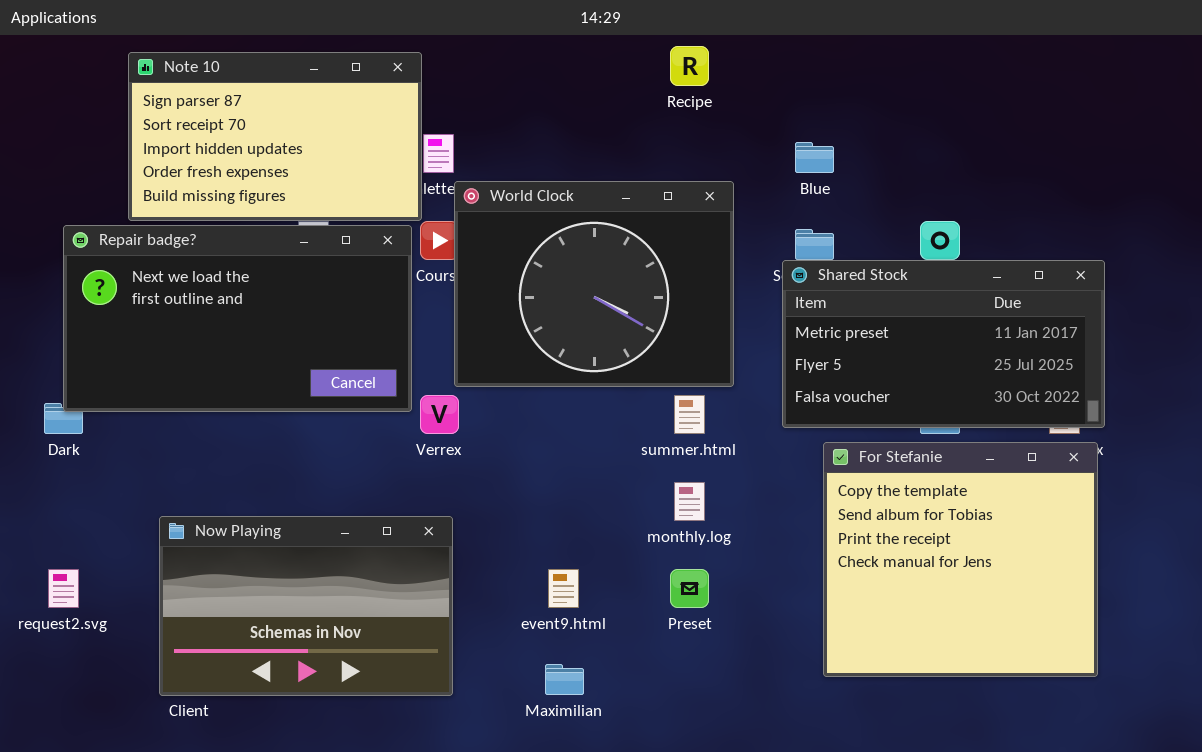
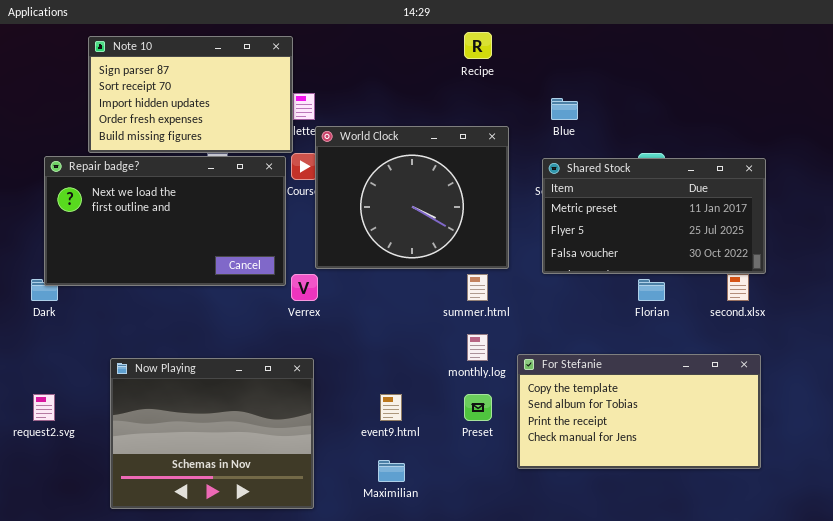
Shared Stock: [782,260,1105,428] -> [542,158,766,274], moved
For Stefanie: [823,442,1098,677] -> [517,354,761,469], resized
Now Playing: [159,516,453,696] -> [110,358,314,509], resized

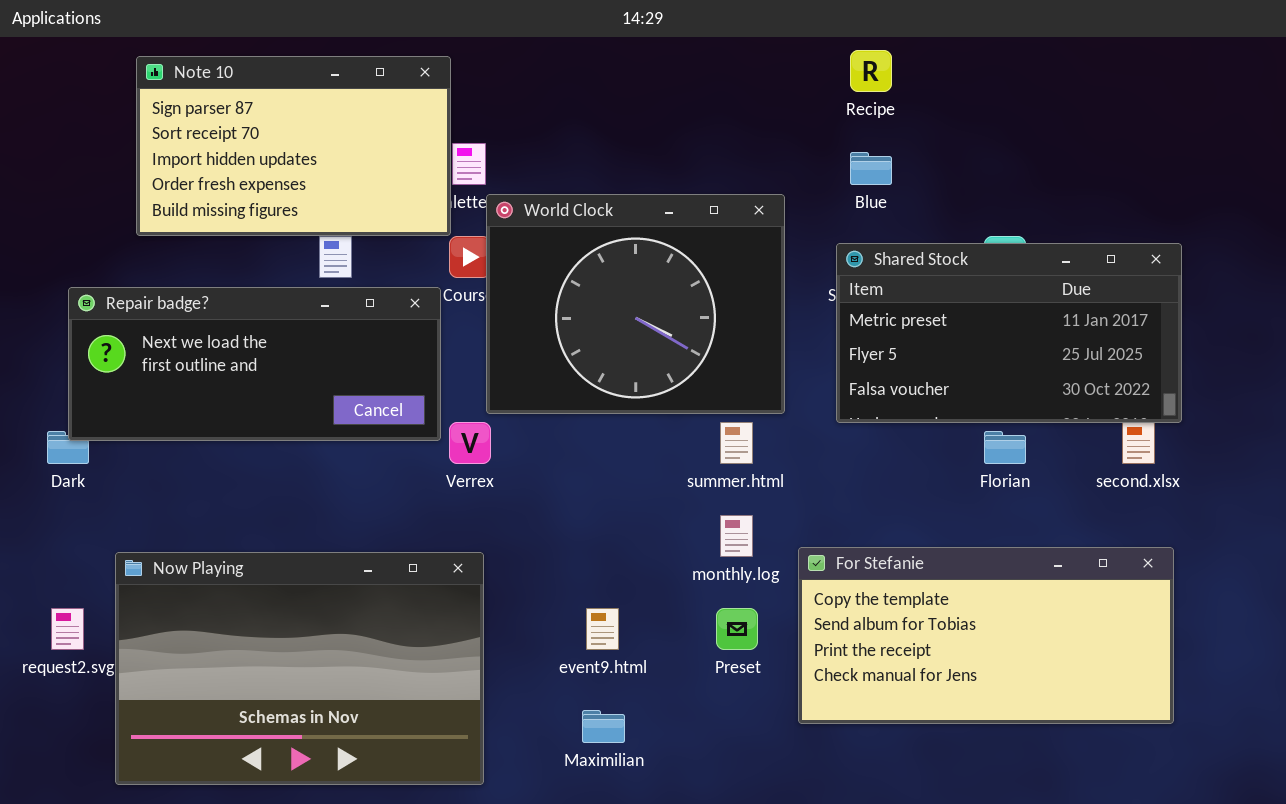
Recipe: [464,32,492,59] -> [850,50,892,92], moved
Repair badge?: [44,156,286,286] -> [68,287,441,441], resized
Now Playing: [110,358,314,509] -> [115,552,484,785], resized

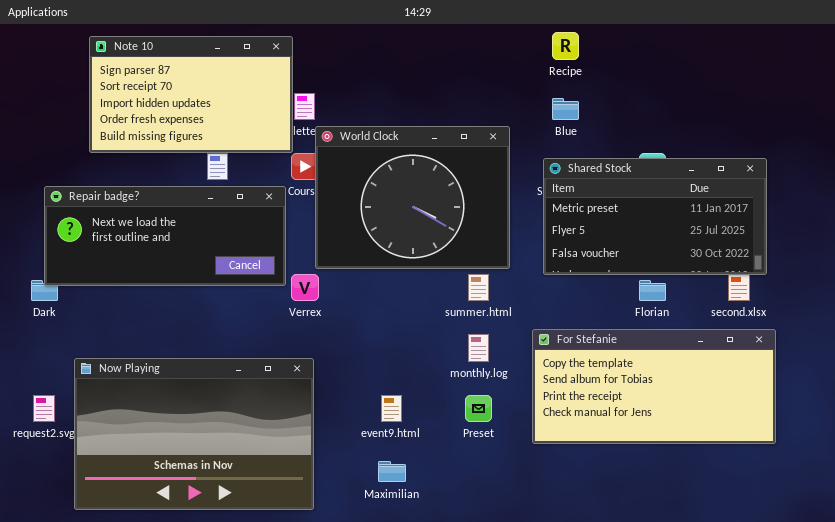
For Stefanie: [798,547,1174,724] -> [532,329,776,444], moved

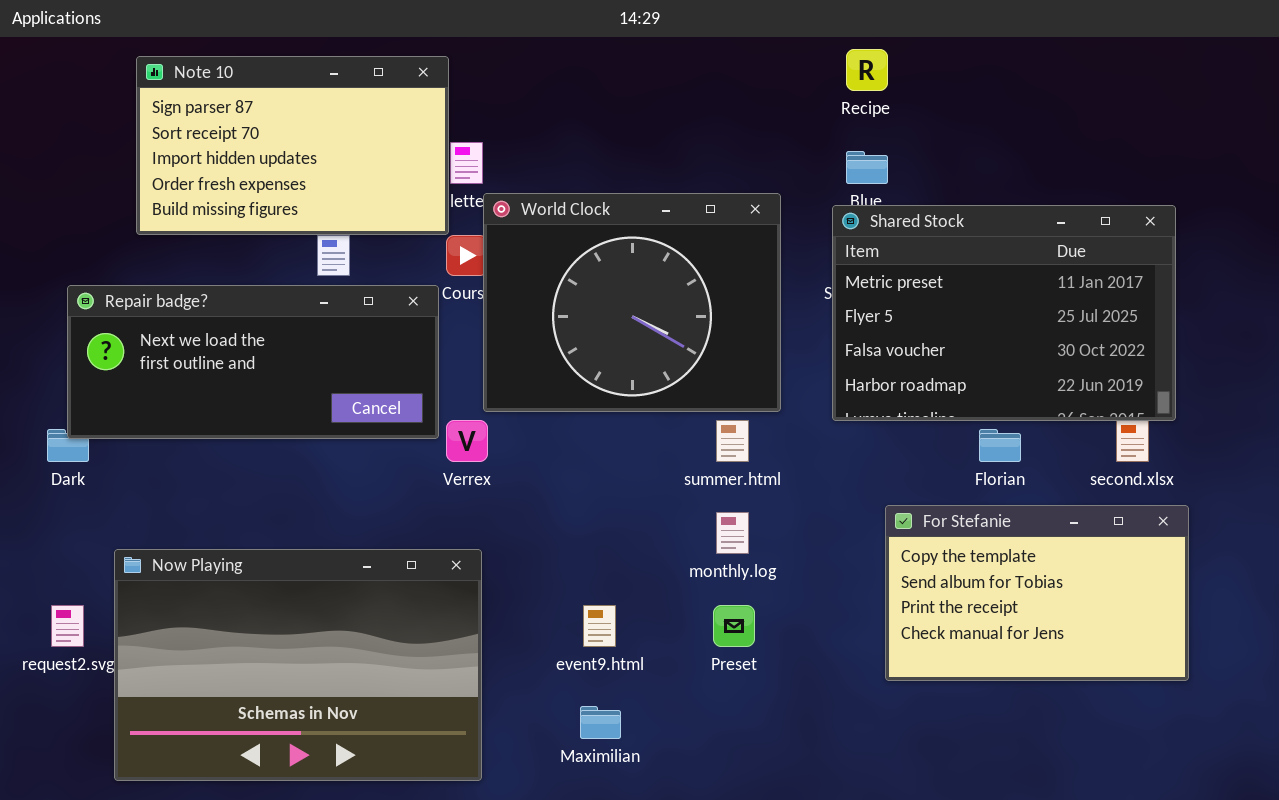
Shared Stock: [543,158,767,275] -> [832,205,1176,421], resized
For Stefanie: [532,329,776,444] -> [885,505,1189,681], resized

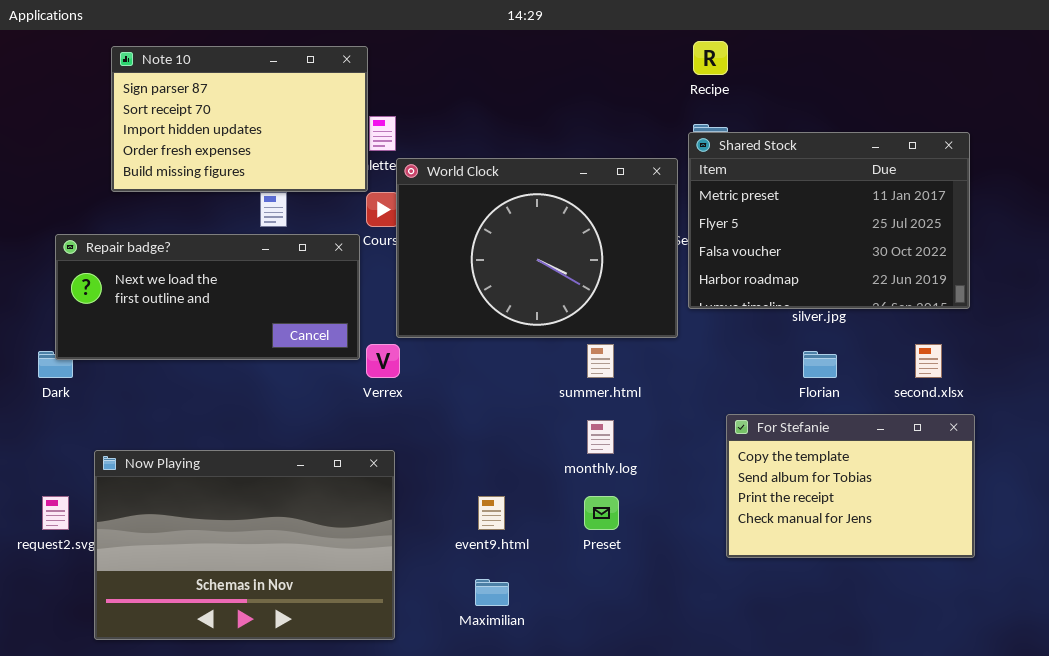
World Clock: [483,193,781,412] -> [396,158,678,338], resized
Shared Stock: [832,205,1176,421] -> [688,132,970,309], moved

